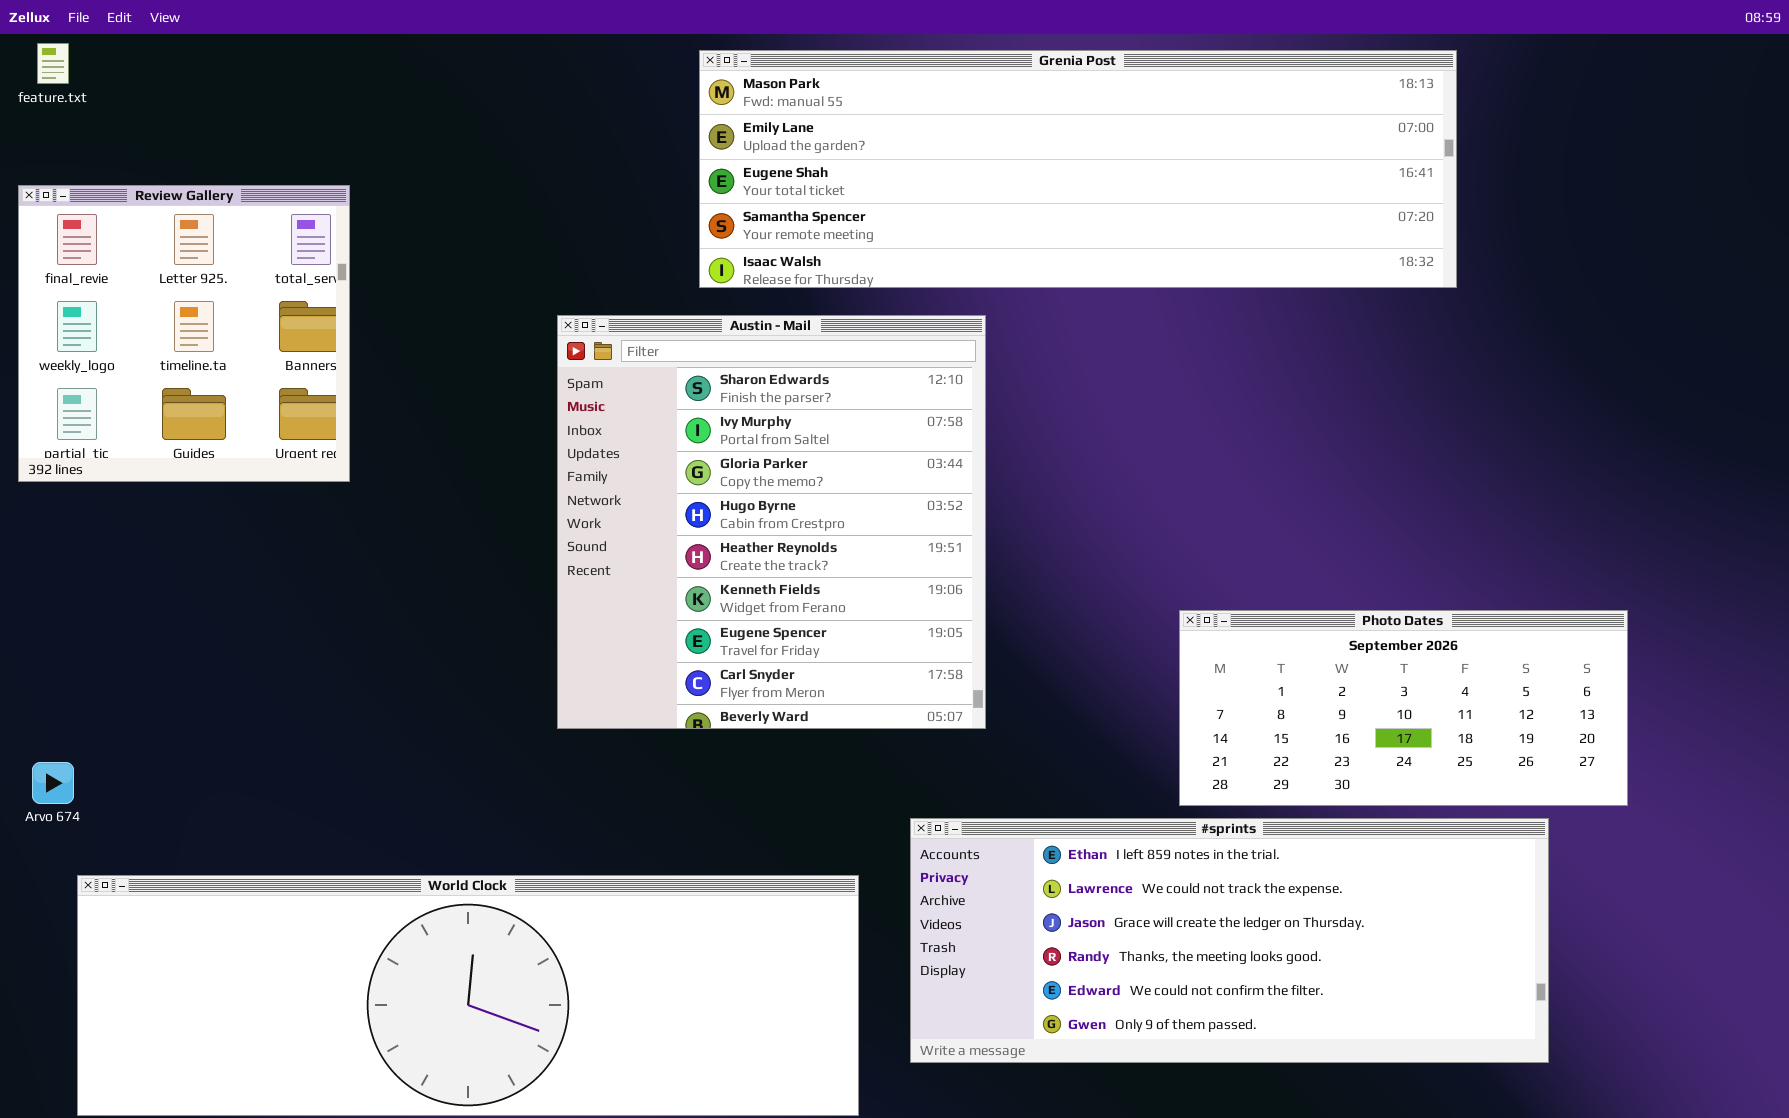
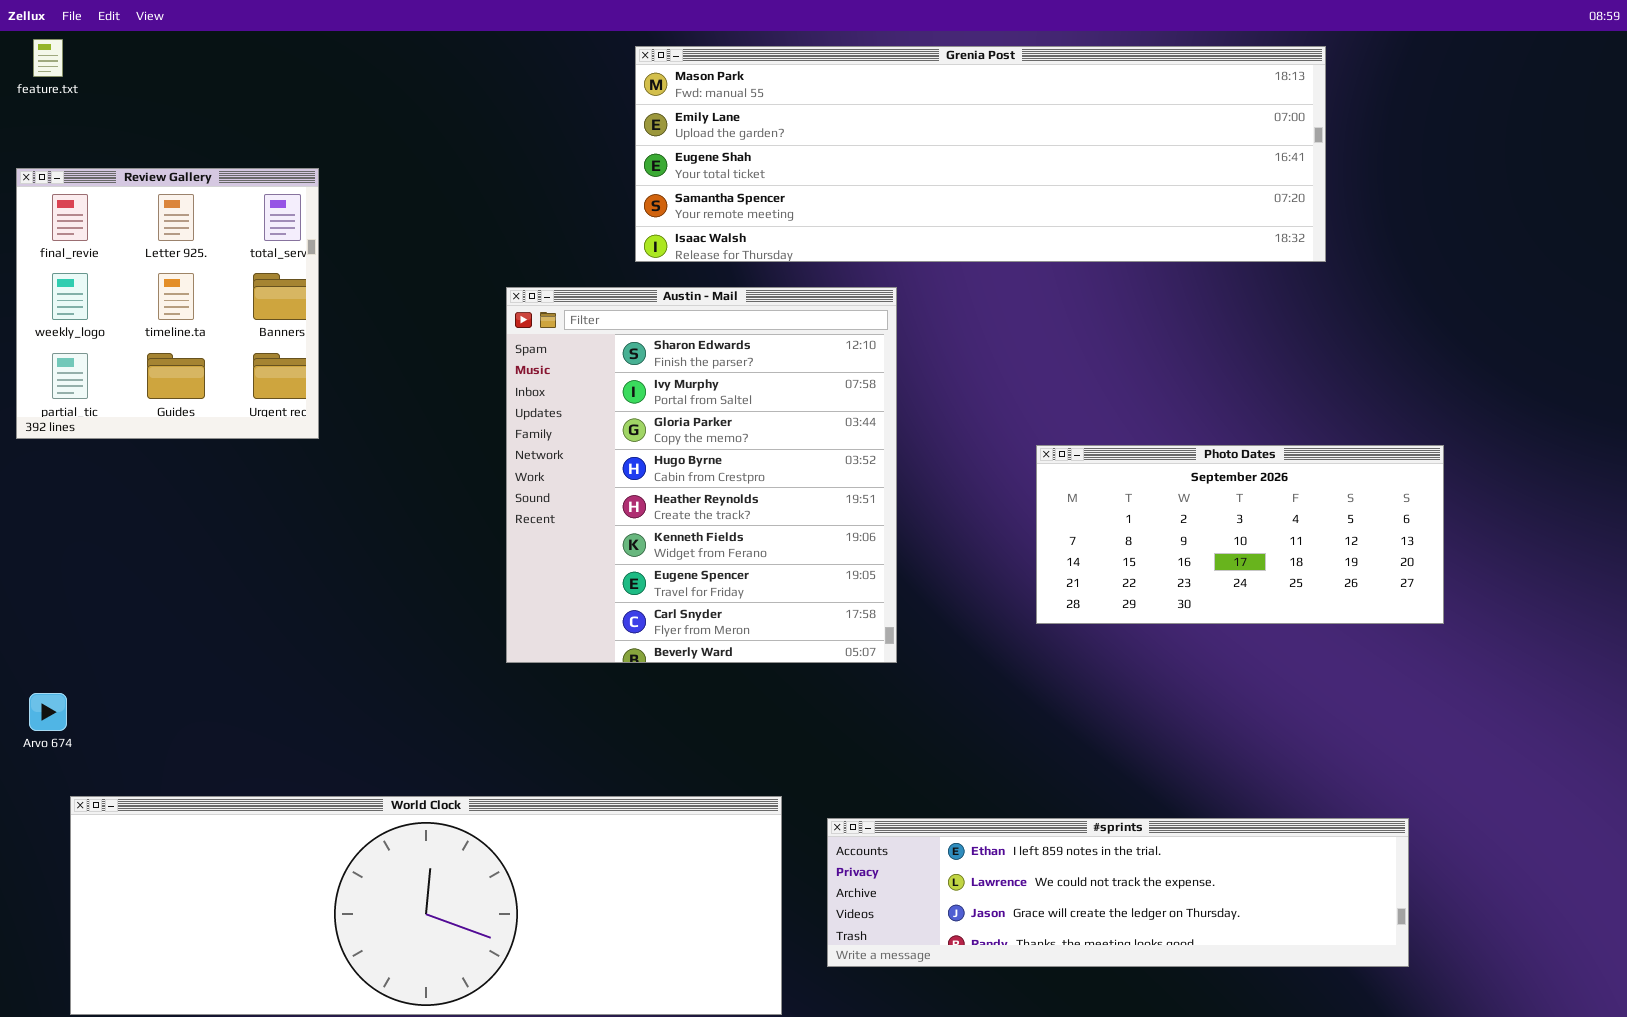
Photo Dates: [1179,610,1628,806] -> [1036,445,1444,624], moved
#sprints: [910,818,1549,1063] -> [827,818,1409,967], resized

